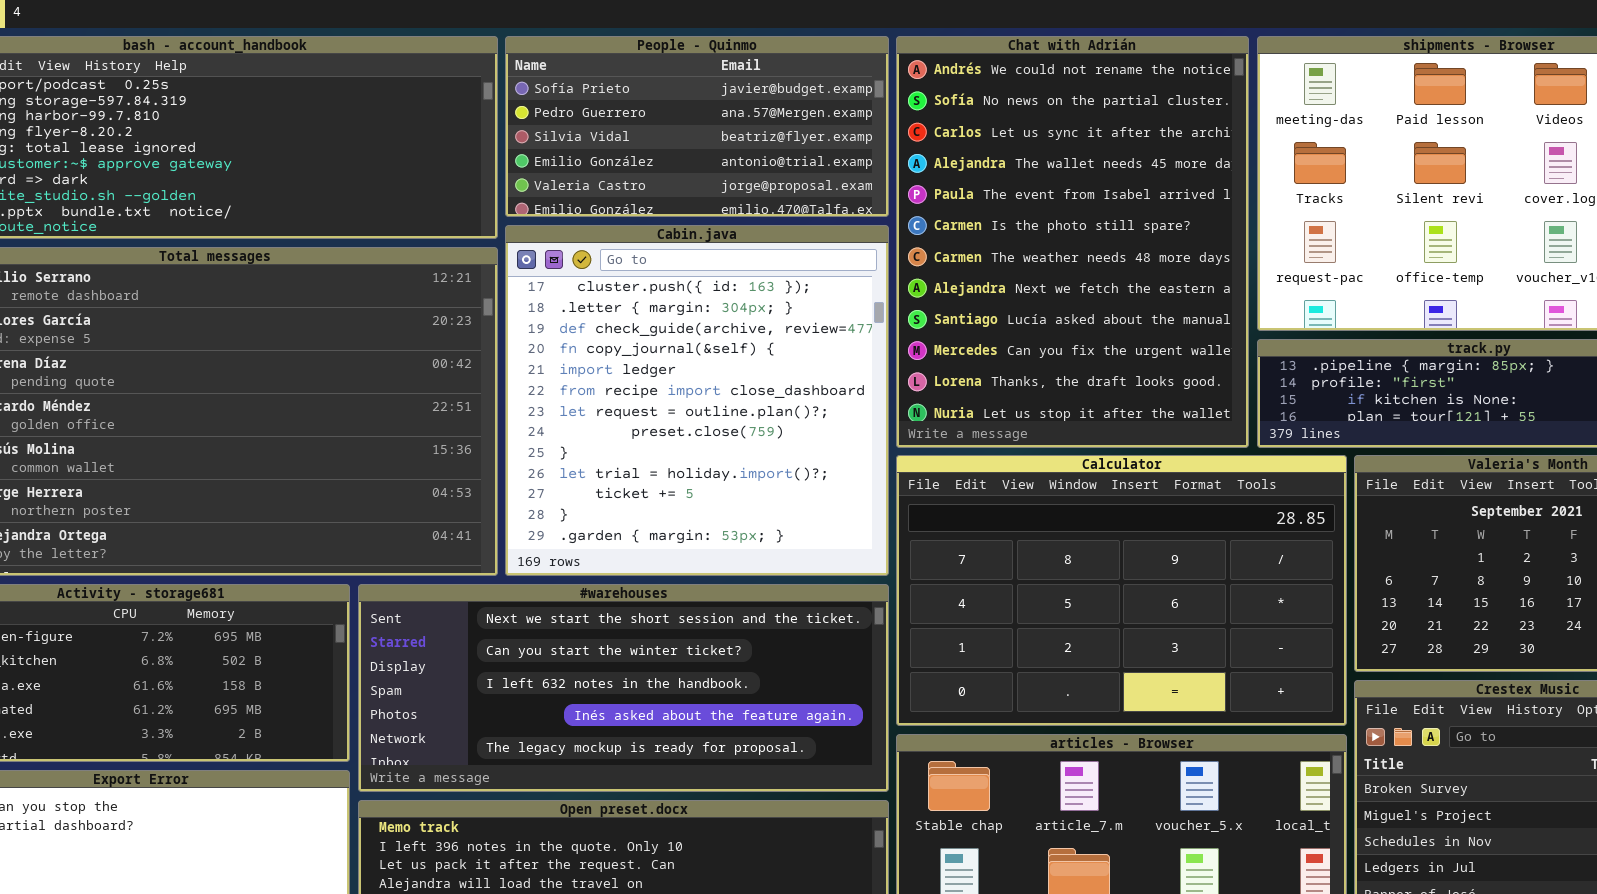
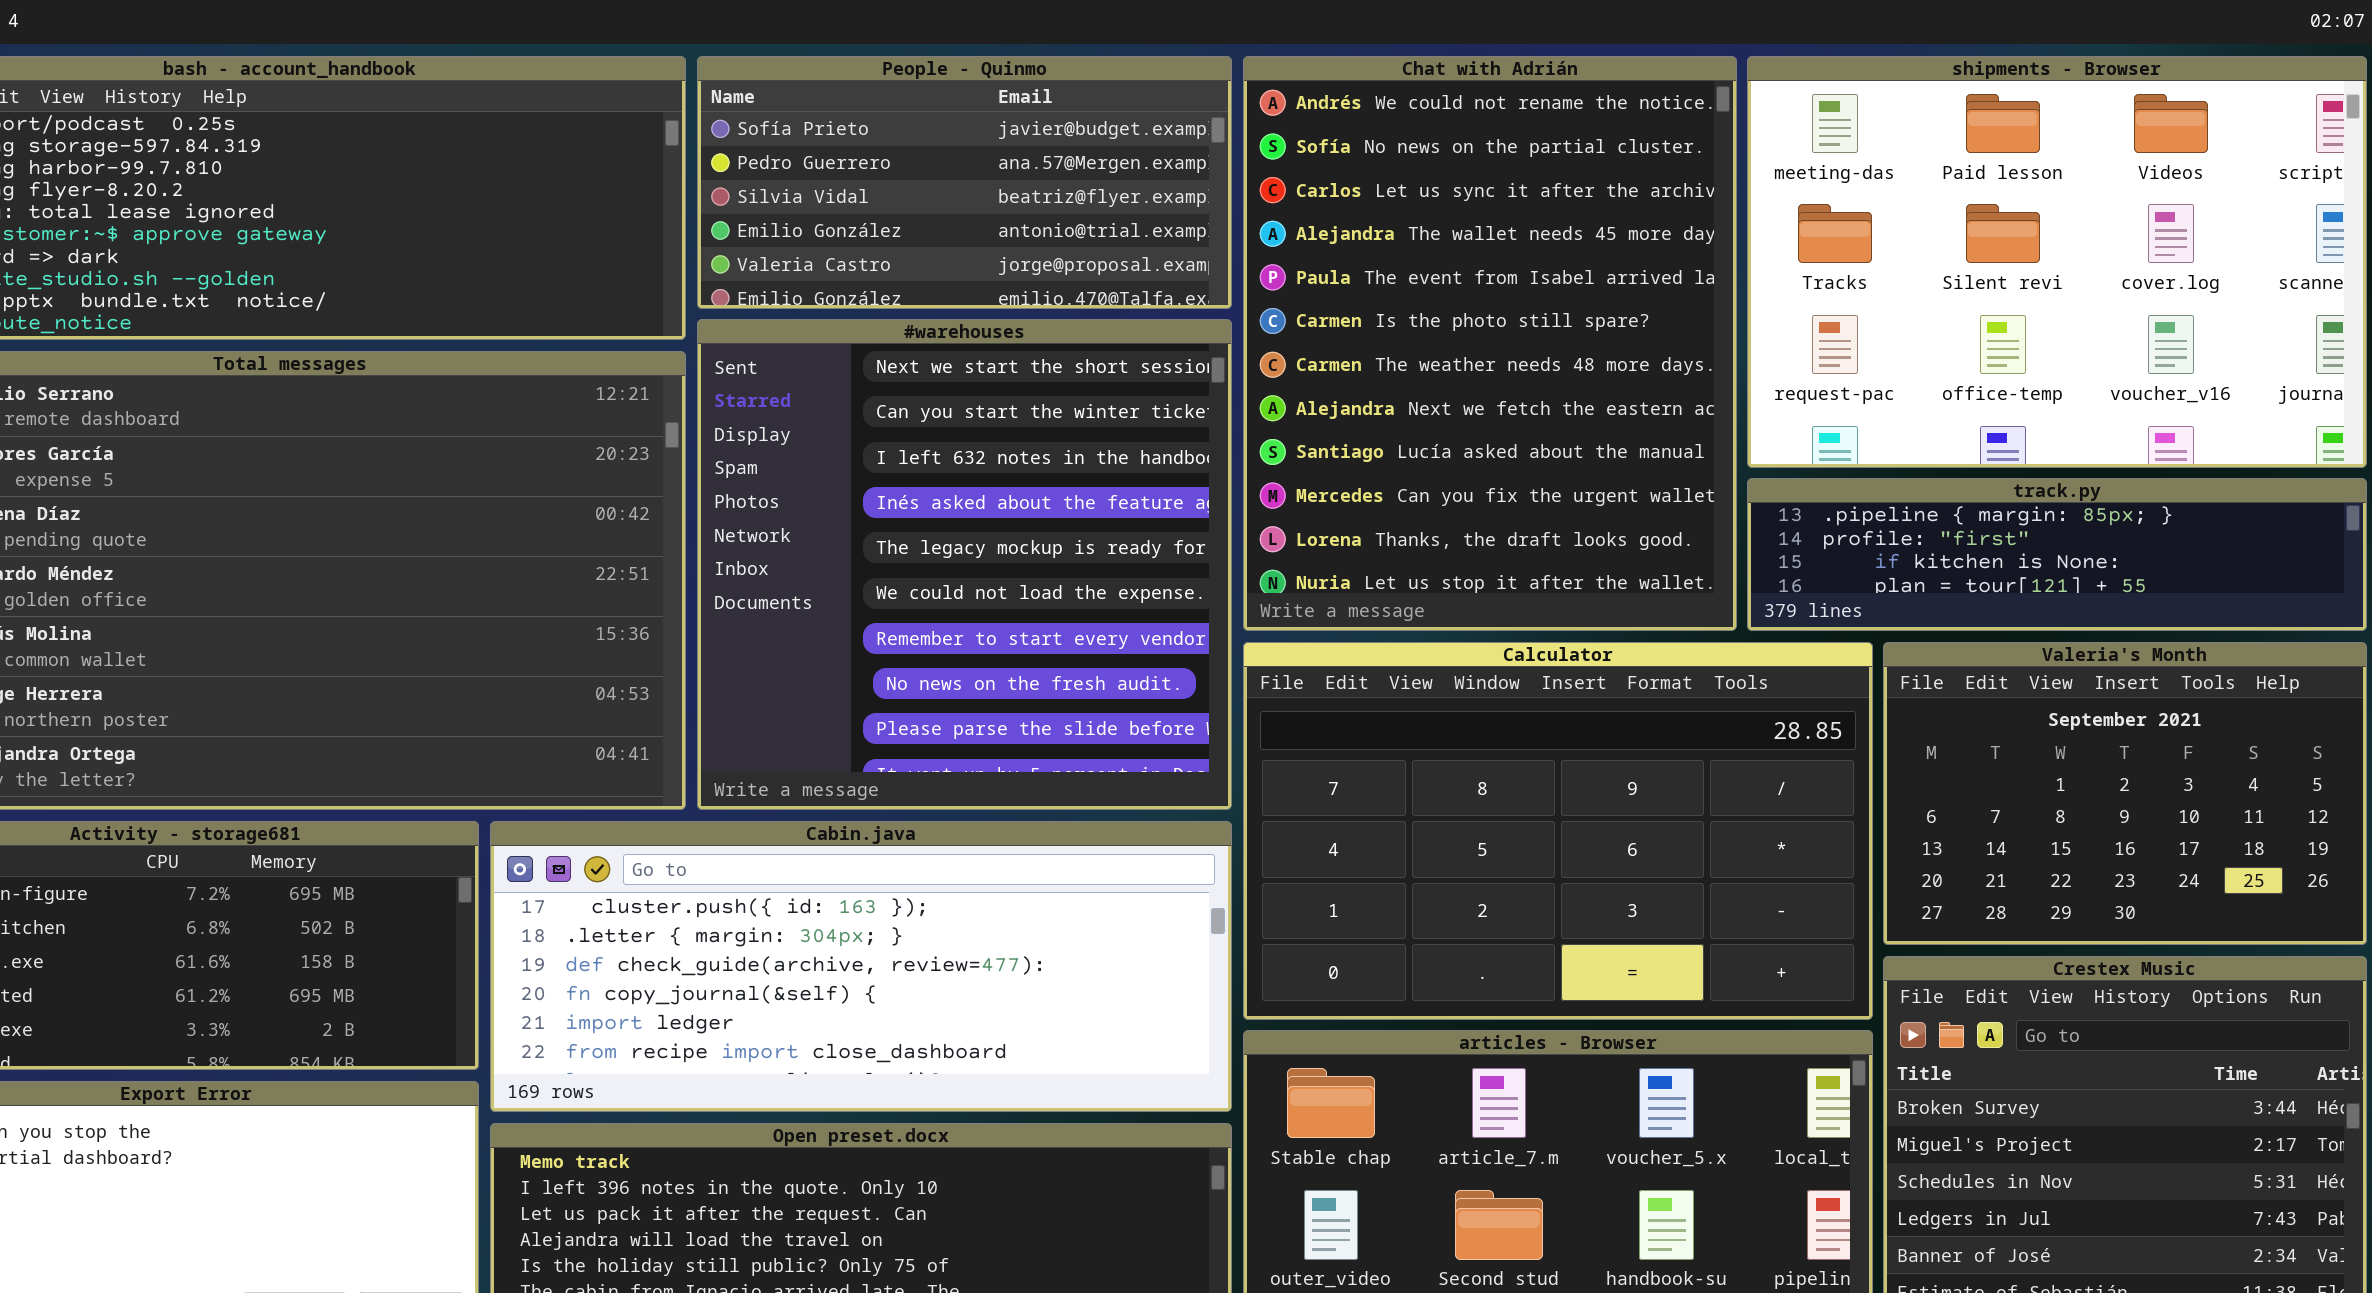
Cabin.java: [505,225,889,576] -> [490,821,1232,1112], moved, resized
#warehouses: [358,584,889,792] -> [697,319,1232,810], moved, resized

